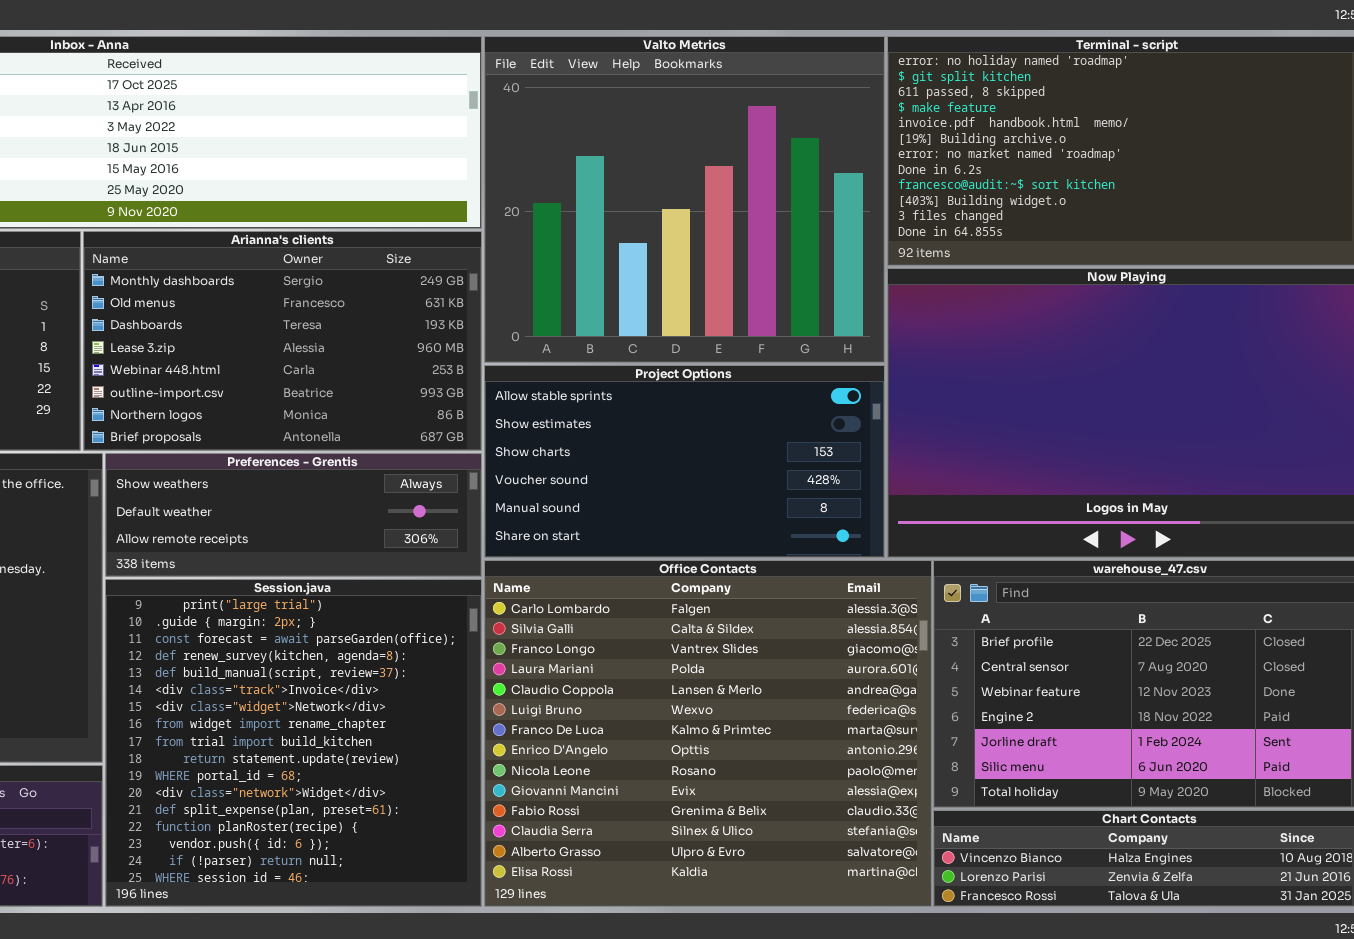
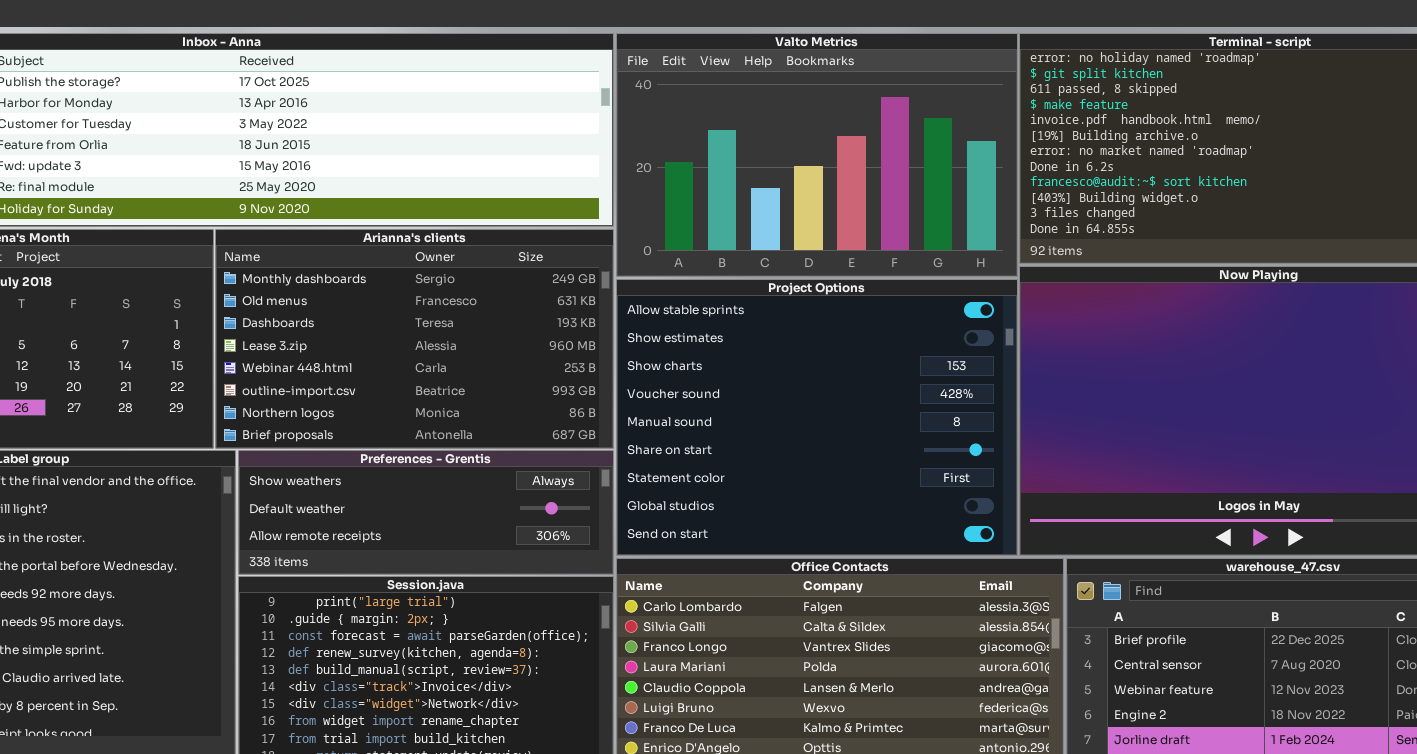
Valto Metrics: [484,36,885,363] -> [616,33,1018,277], resized
Project Options: [484,365,885,558] -> [616,279,1018,556], resized

